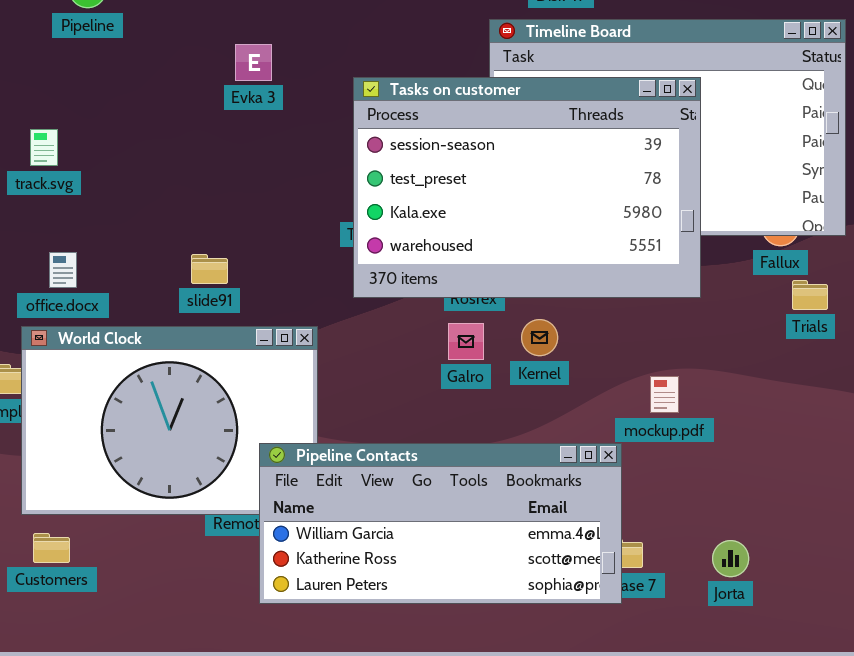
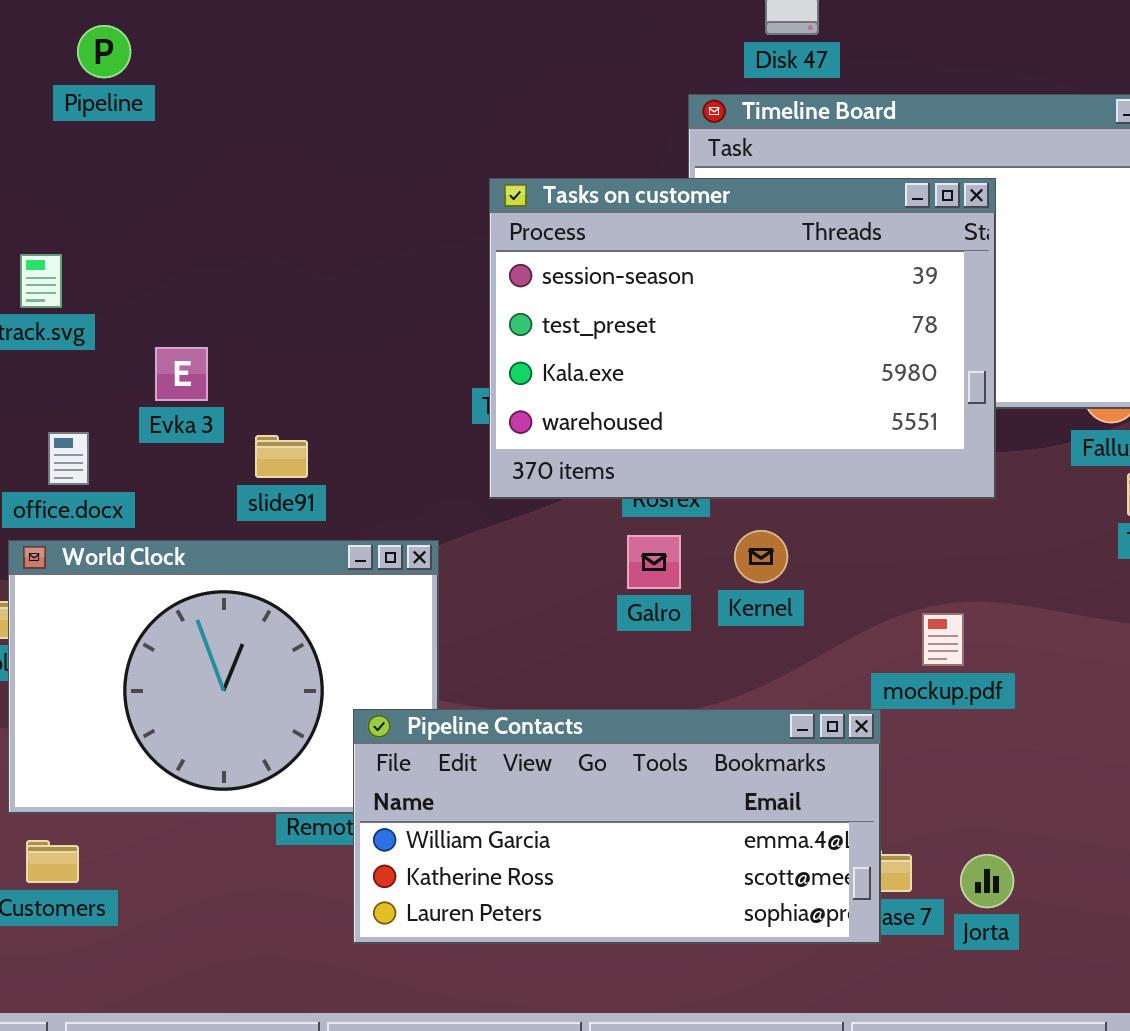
Evka 3: [235,44,272,81] -> [155,347,208,401], moved
Jorta: [712,540,749,577] -> [960,854,1014,908], moved

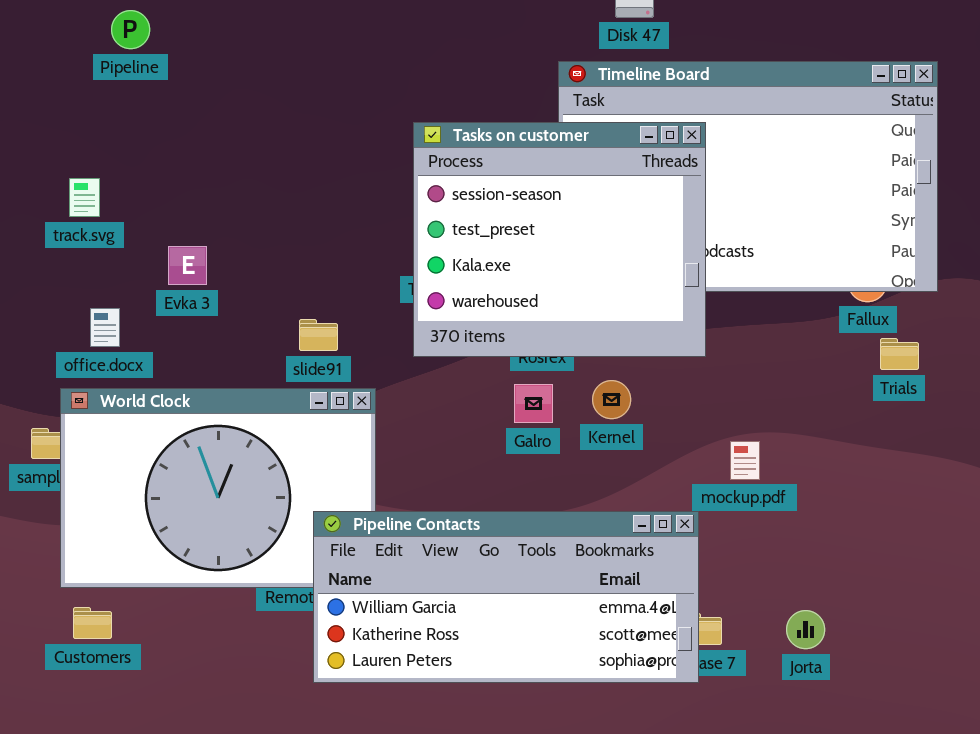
Tasks on customer: [489,178,996,499] -> [413,122,706,357], resized
slide91: [255,435,308,478] -> [299,319,338,351], moved
Jorta: [960,854,1014,908] -> [786,610,825,649], moved

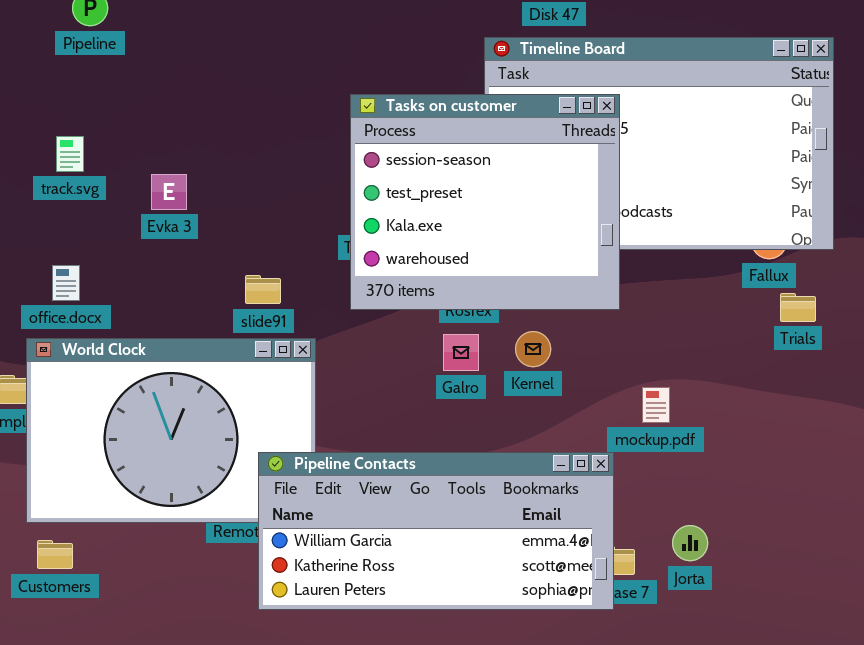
track.svg: [69,178,100,217] -> [56,136,84,172], moved
Evka 3: [168,246,207,285] -> [151,174,187,210], moved
Jorta: [786,610,825,649] -> [672,525,708,561], moved

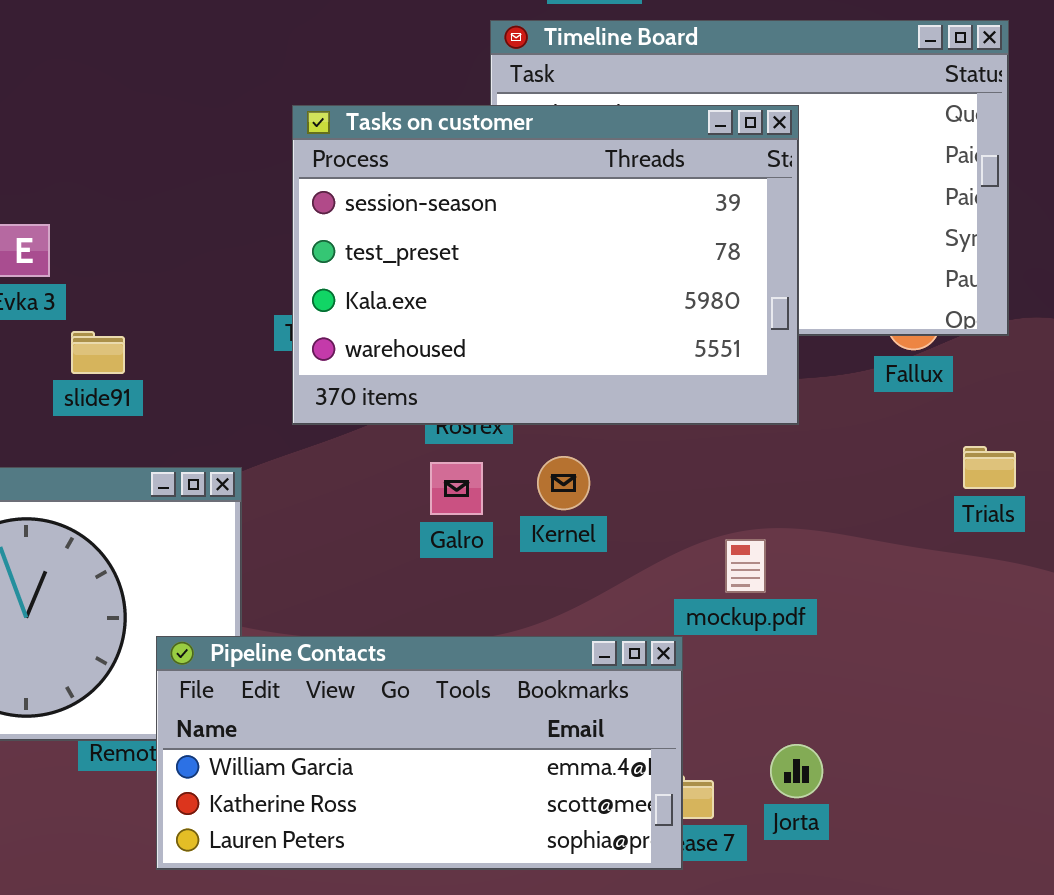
Tasks on customer: [350,94,620,310] -> [292,105,799,425], resized
slide91: [245,275,281,304] -> [71,331,125,374], moved
Trials: [780,293,816,322] -> [963,446,1016,489], moved

